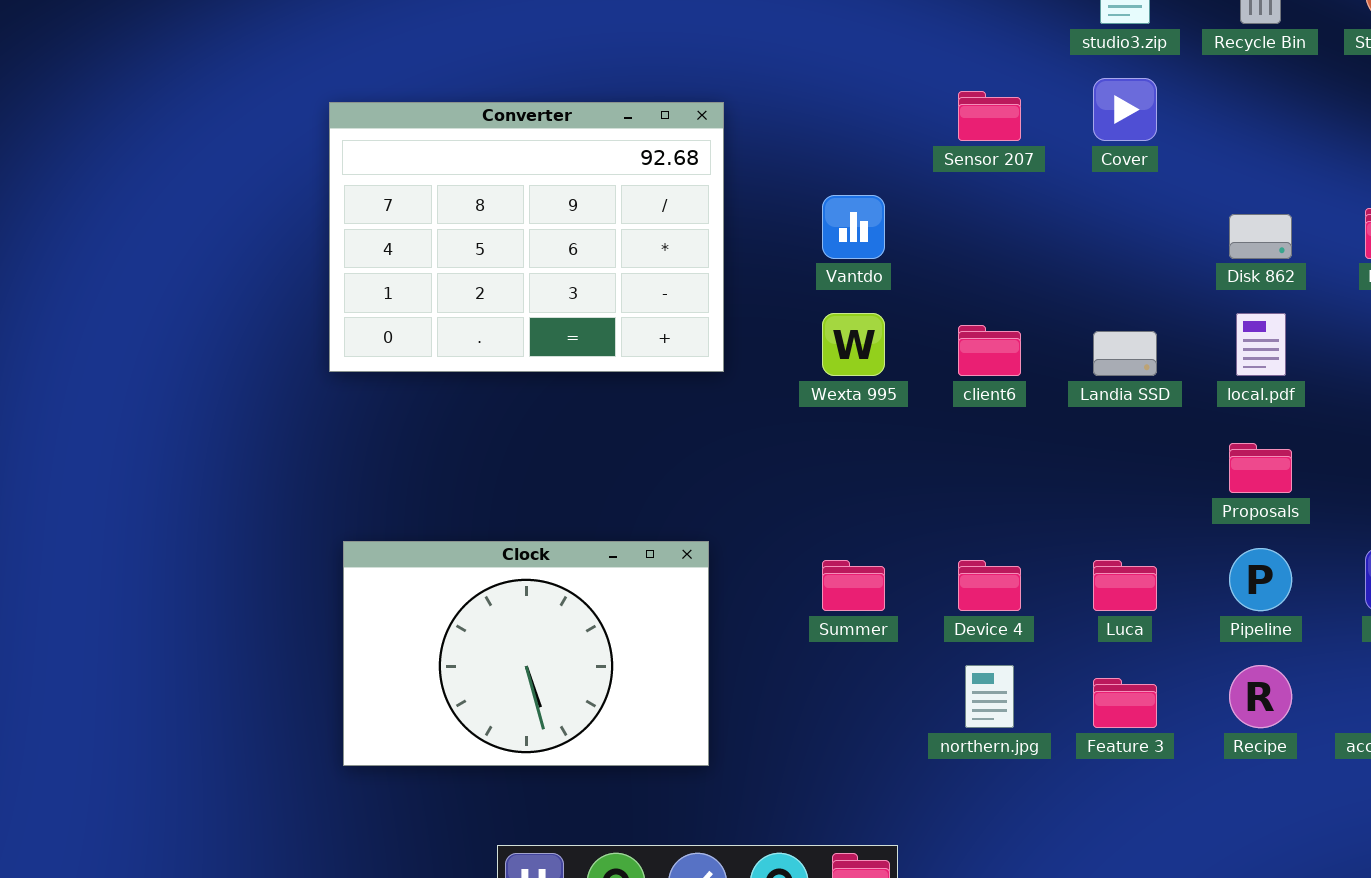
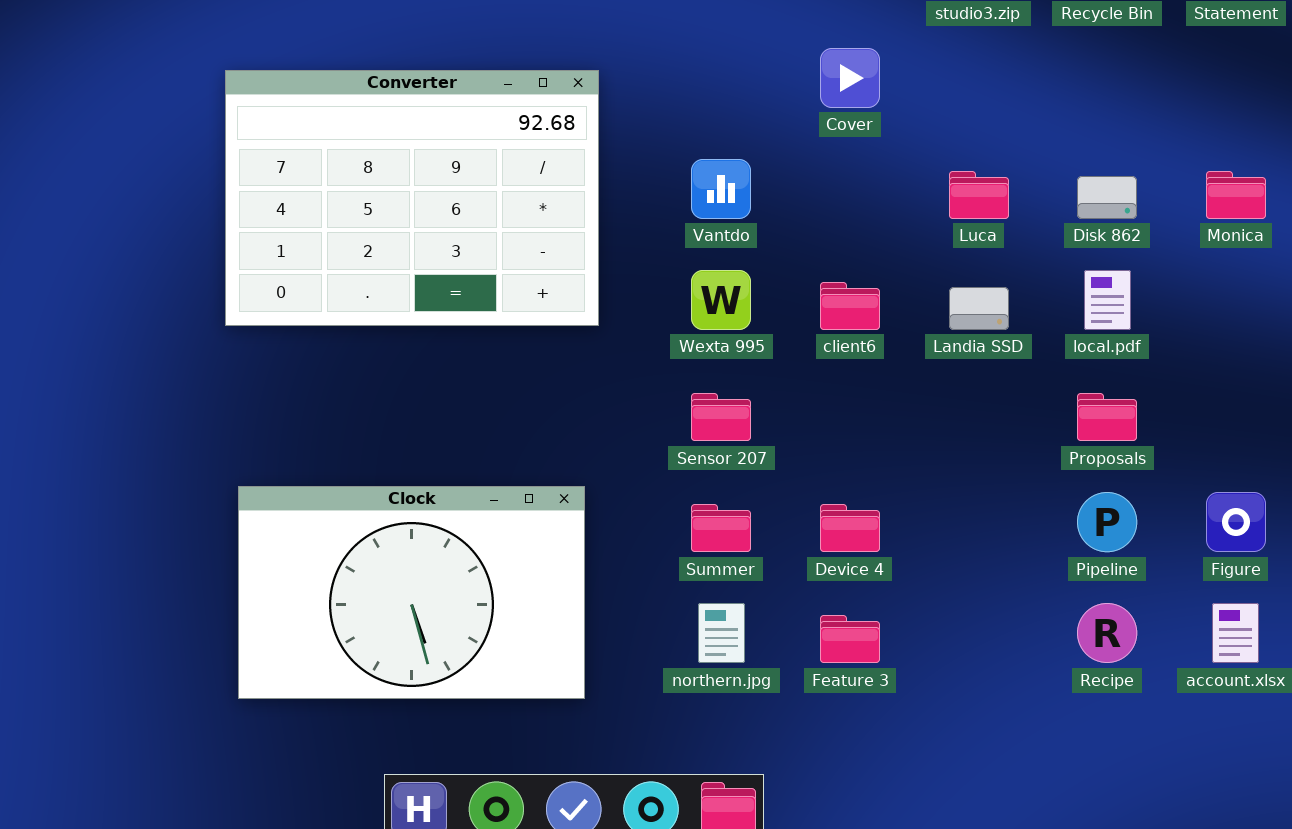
Cover: [1093,78,1157,141] -> [820,48,880,108], moved
Sensor 207: [958,91,1021,141] -> [691,393,751,441], moved
Luca: [1093,560,1157,611] -> [949,171,1009,219], moved
northern.jpg: [965,665,1014,728] -> [698,603,745,663], moved
Feature 3: [1093,678,1157,728] -> [820,615,880,663], moved

